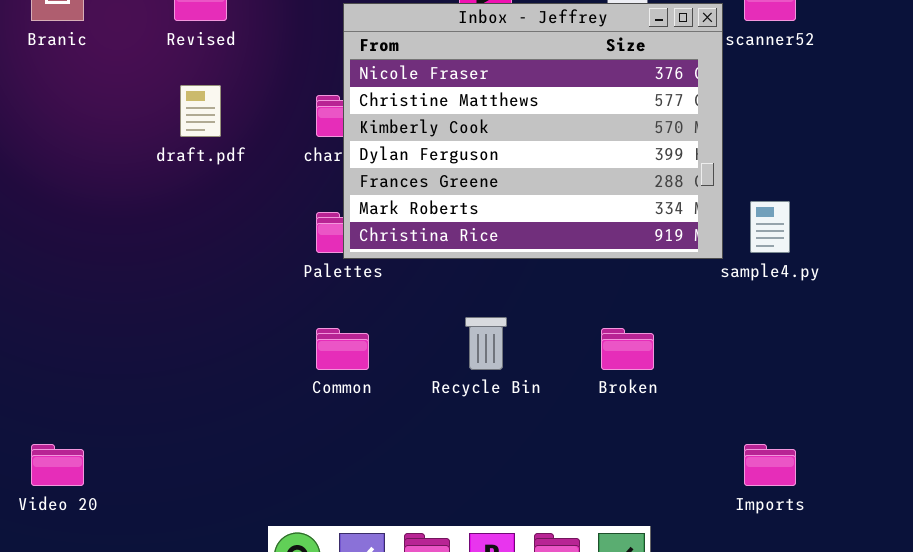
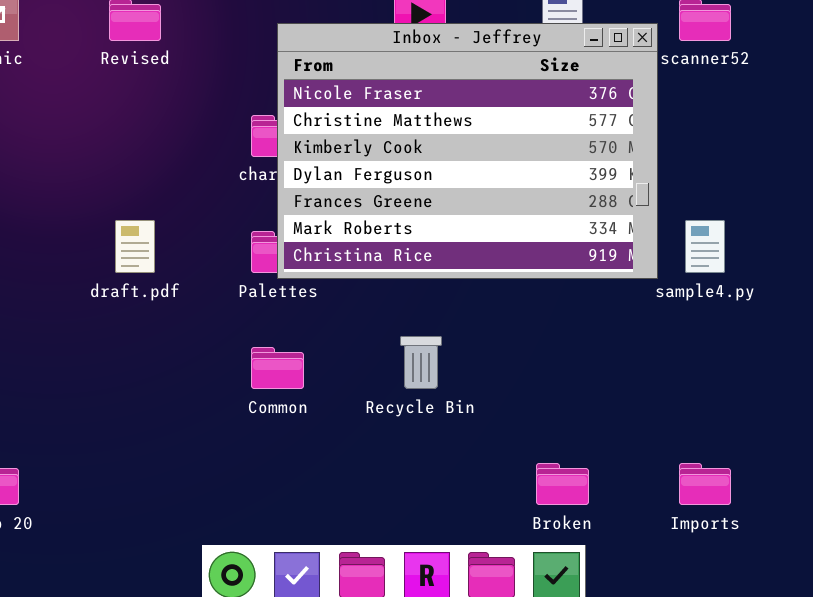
draft.pdf: [180,85,221,137] -> [115,220,155,273], moved
Broken: [601,328,654,370] -> [536,463,589,505], moved

